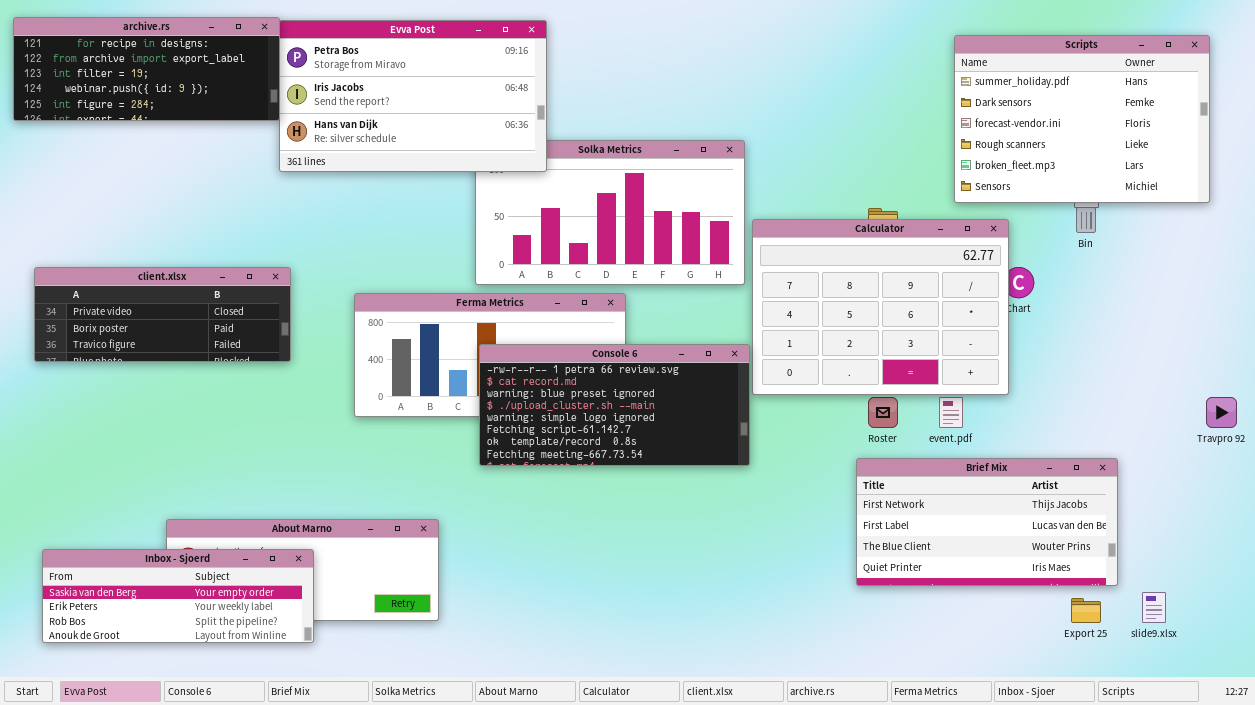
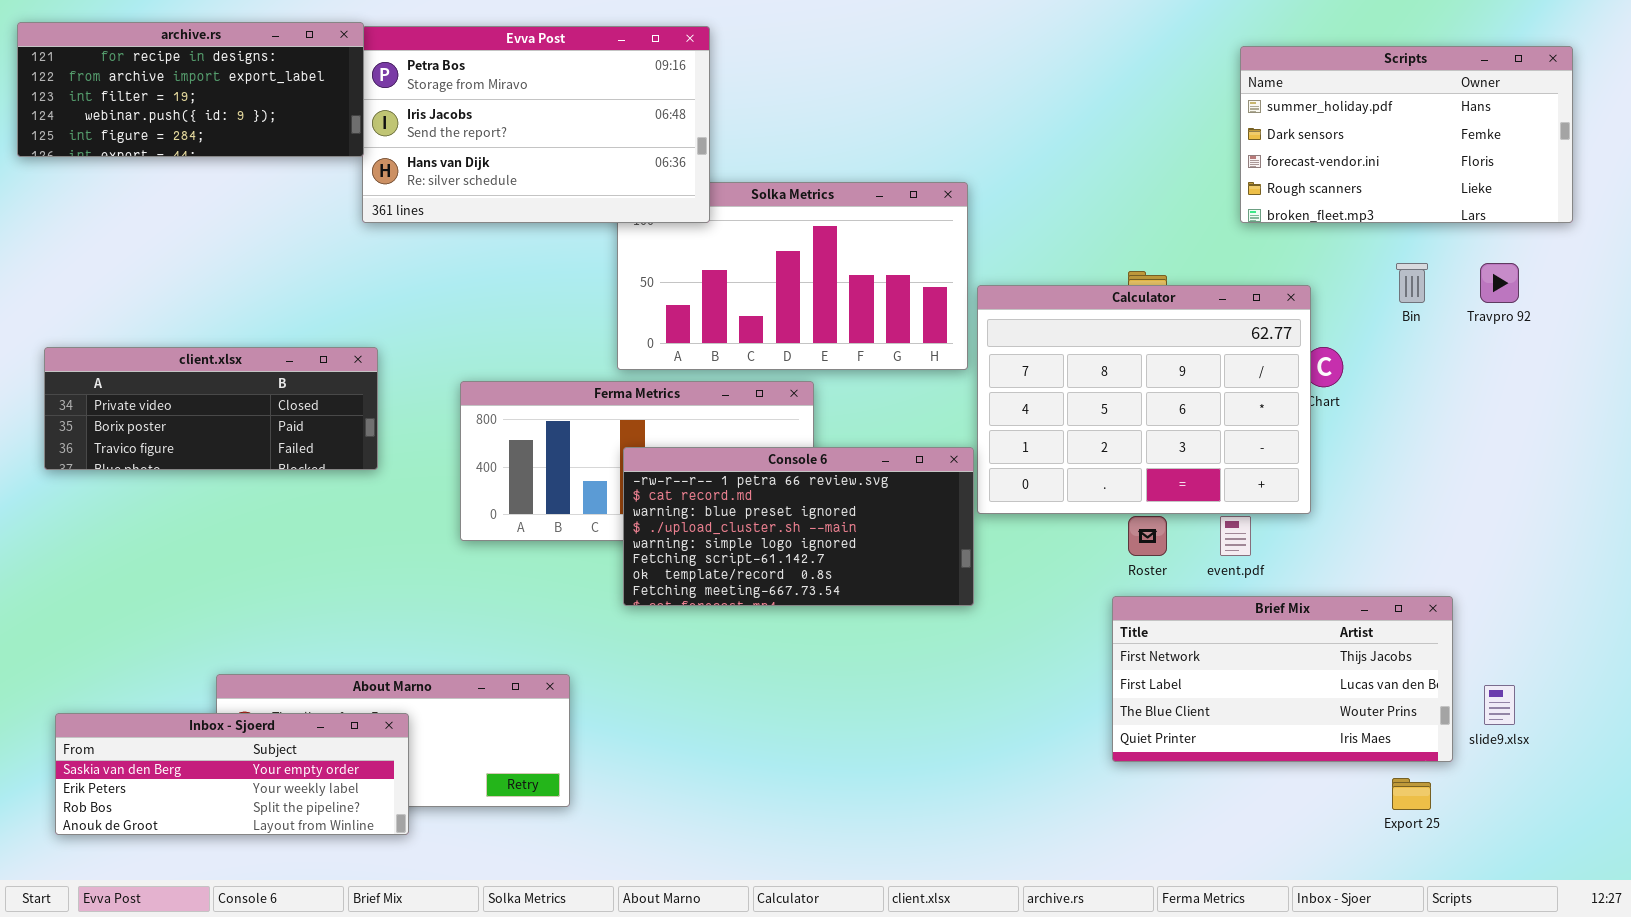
Scripts: [954,35,1210,203] -> [1240,46,1573,223], resized
Travpro 92: [1206,397,1237,428] -> [1480,263,1519,303], moved
slide9.xlsx: [1142,592,1166,623] -> [1484,685,1515,725], moved

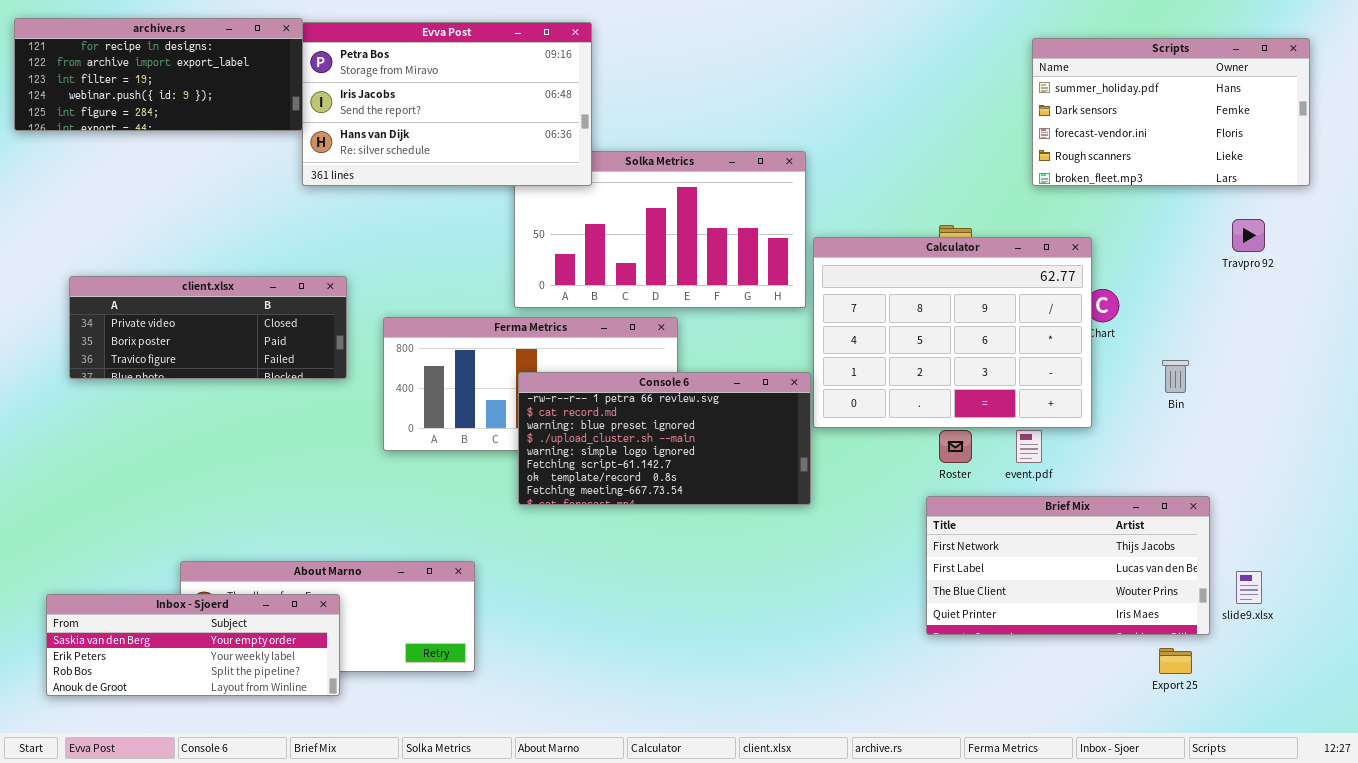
Bin: [1396,263,1428,303] -> [1162,360,1189,393], moved
client.xlsx: [44,347,378,470] -> [69,276,347,379], moved

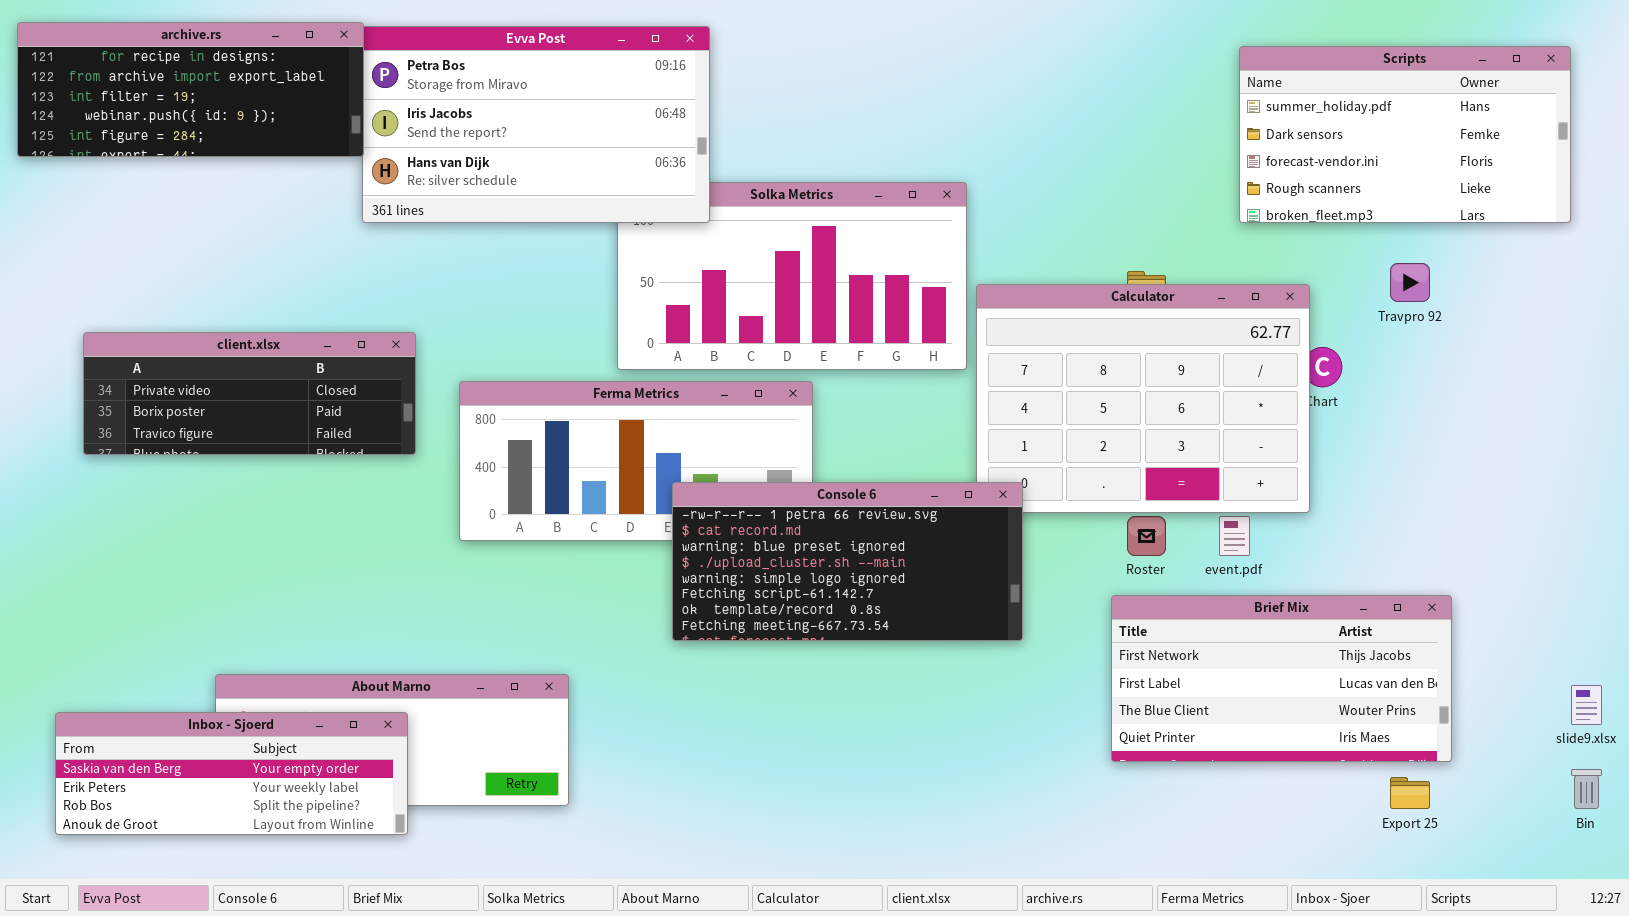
Travpro 92: [1232,219,1265,252] -> [1390,263,1430,302], moved
Bin: [1162,360,1189,393] -> [1571,769,1602,809], moved
Console 6: [518,372,811,505] -> [672,482,1023,641], moved
slide9.xlsx: [1236,571,1262,604] -> [1571,685,1602,725], moved

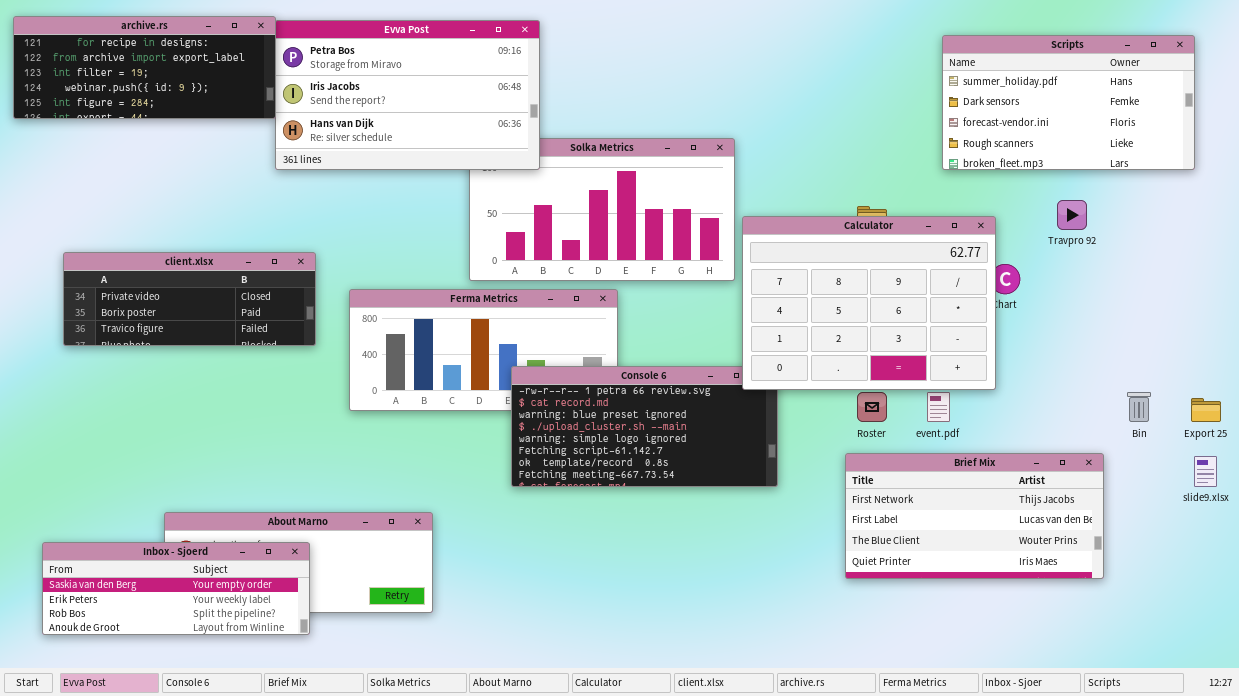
Calculator: [976,284,1310,513] -> [742,216,996,390], raised
slide9.xlsx: [1571,685,1602,725] -> [1194,456,1217,487], moved
Bin: [1571,769,1602,809] -> [1127,392,1151,422], moved
Export 25: [1390,777,1430,809] -> [1191,398,1221,422], moved

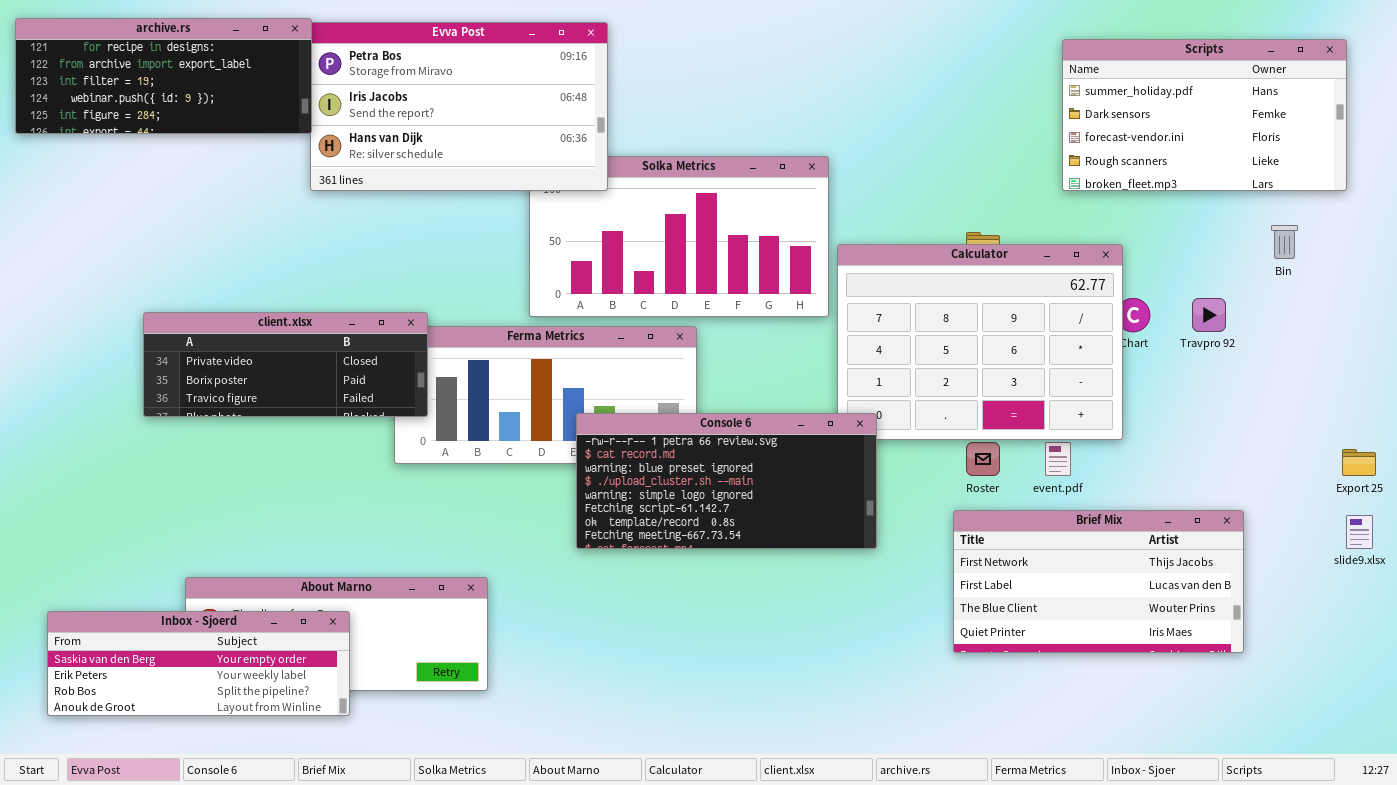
Travpro 92: [1057,200,1087,230] -> [1192,298,1226,332], moved
client.xlsx: [63,252,316,346] -> [143,312,428,417], moved
Console 6: [511,366,778,487] -> [576,413,877,549], raised
Bin: [1127,392,1151,422] -> [1271,225,1298,259], moved

